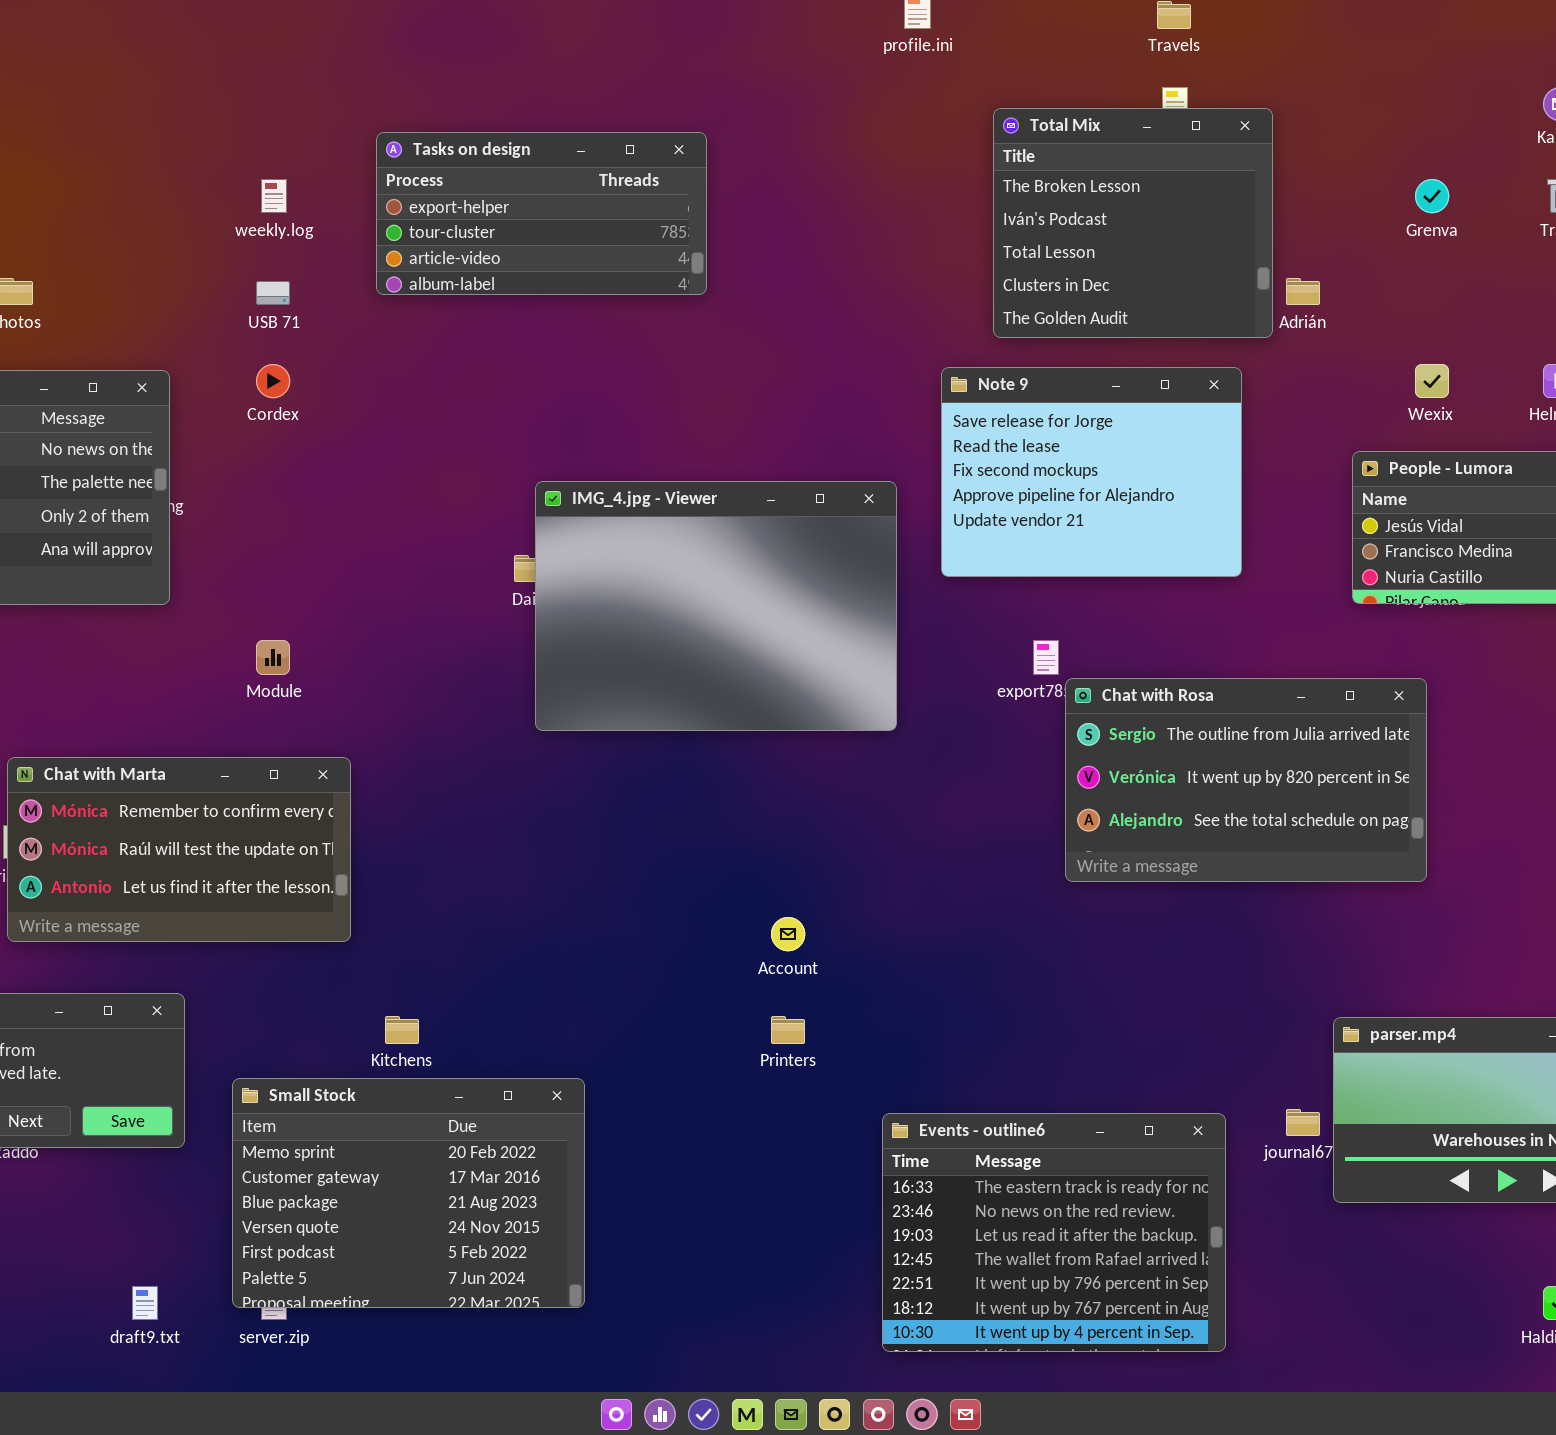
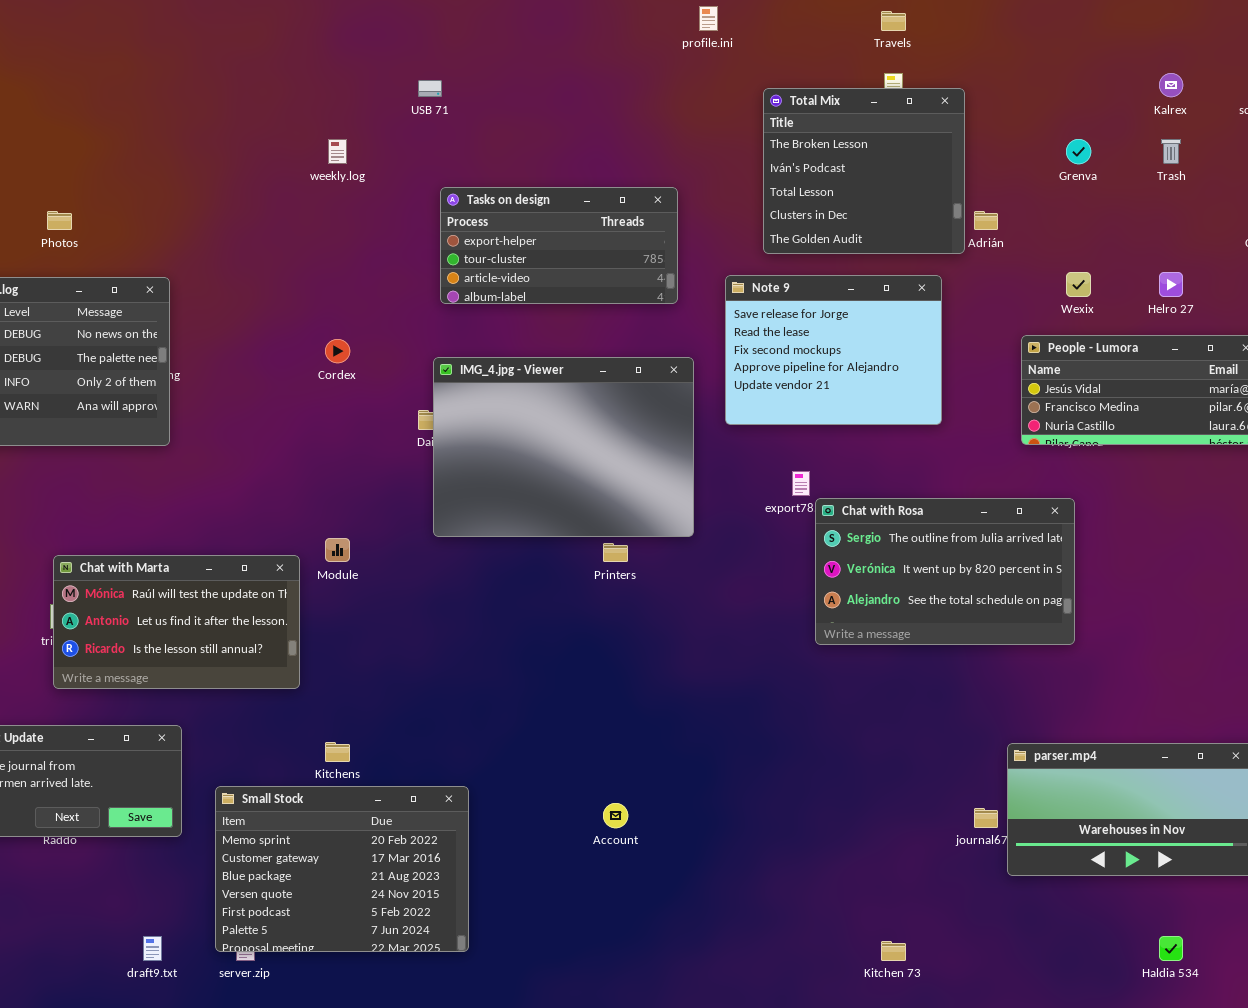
Tasks on design: [376,132,707,295] -> [440,187,678,304], moved
weekly.log: [261,179,287,213] -> [328,139,347,164], moved
USB 71: [256,281,290,305] -> [418,80,442,97], moved
Cordex: [256,364,290,398] -> [325,339,350,363], moved
Module: [256,640,290,675] -> [325,538,350,562], moved
Chat with Marta: [7,757,351,942] -> [53,555,300,689], scrolled down 1 row
Account: [771,917,805,951] -> [603,803,628,828], moved
Printers: [771,1016,805,1044] -> [603,543,628,562], moved
Events - outline6: [882,1113,1226,1352] -> none, closed

